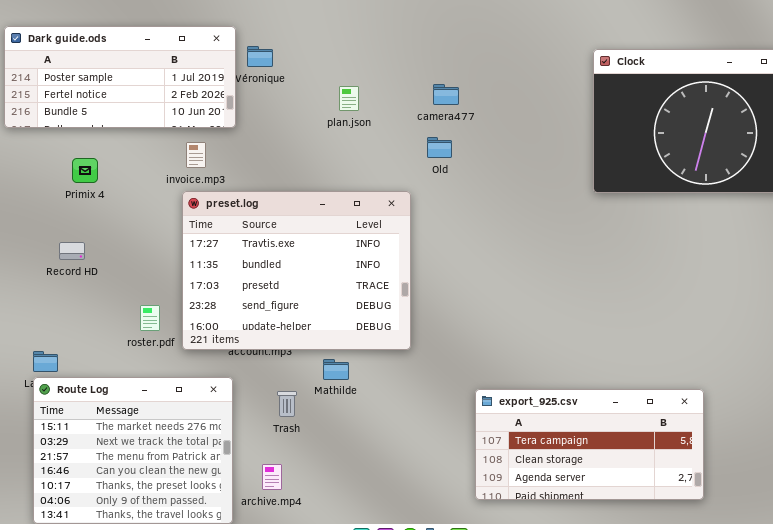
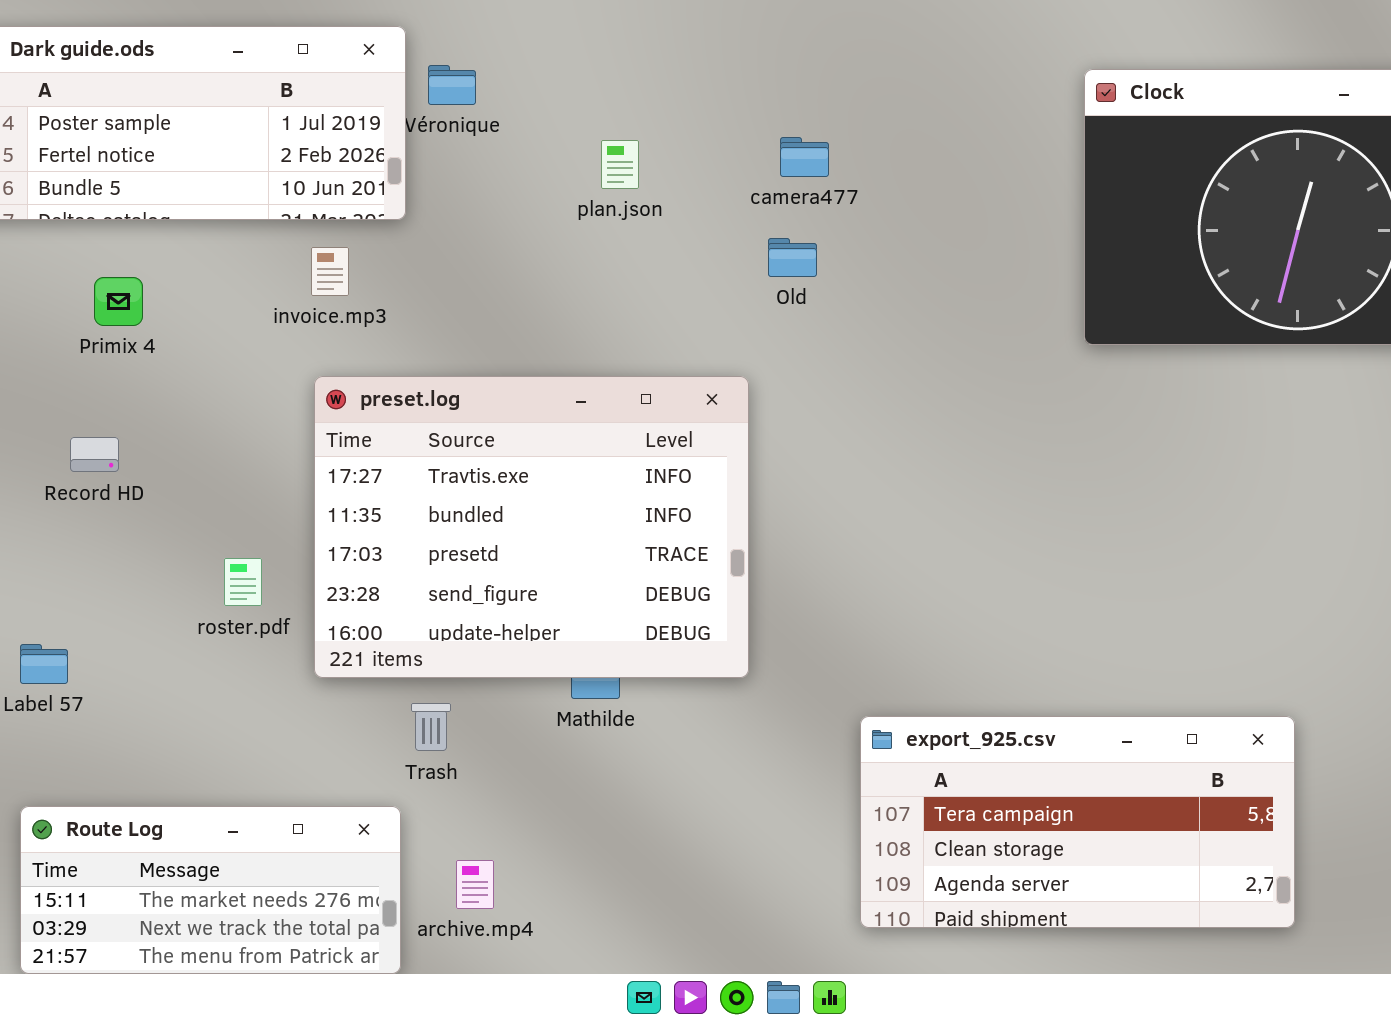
preset.log: [182,191,411,350] -> [314,376,749,678], moved
Route Log: [33,377,233,524] -> [20,806,401,974], resized
Trash: [277,391,297,417] -> [411,703,451,751], moved

